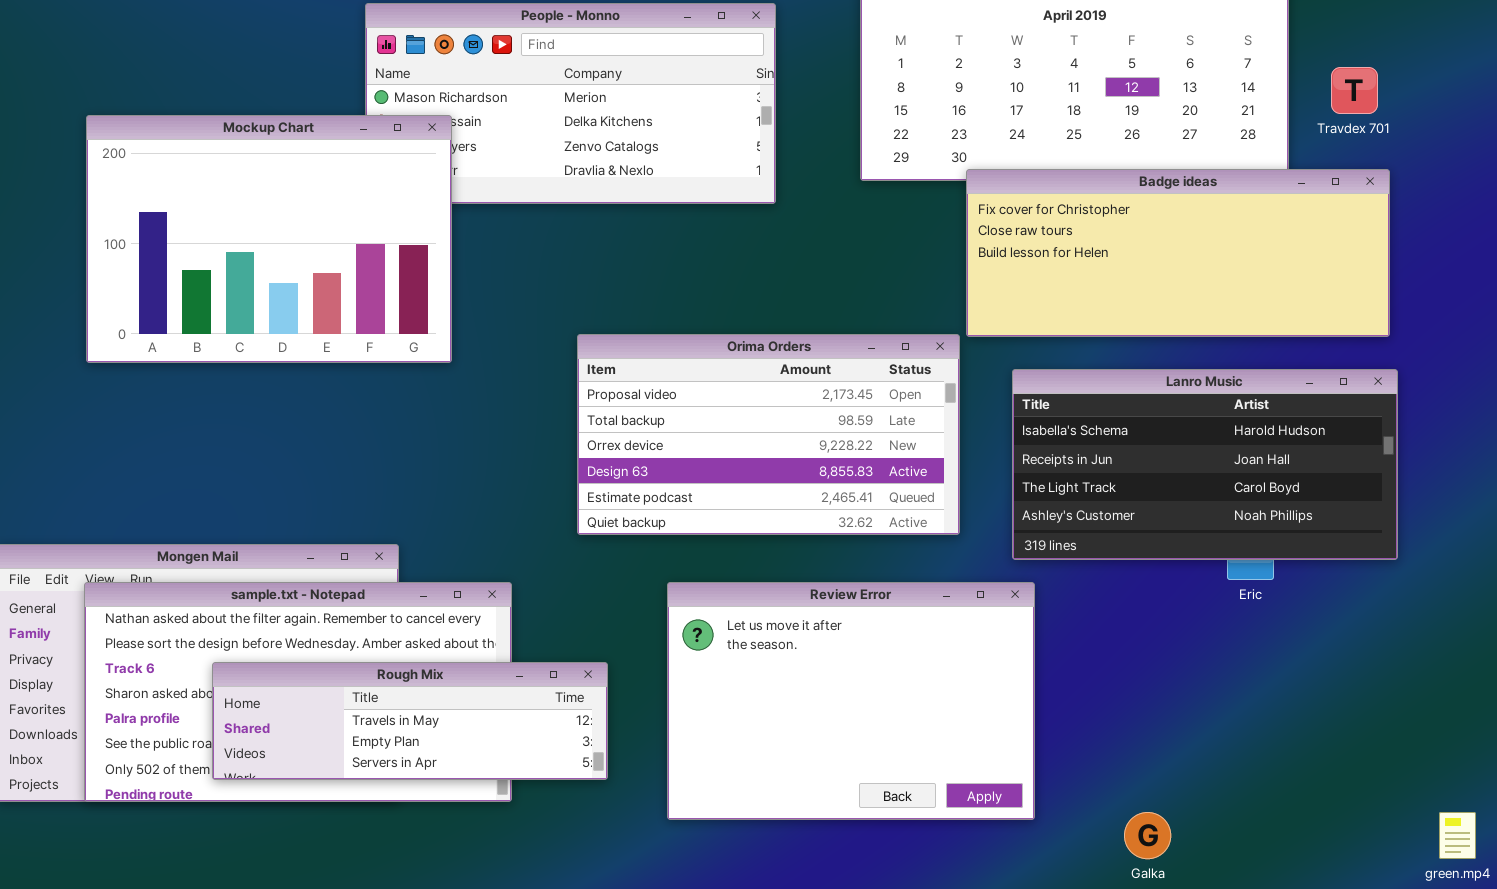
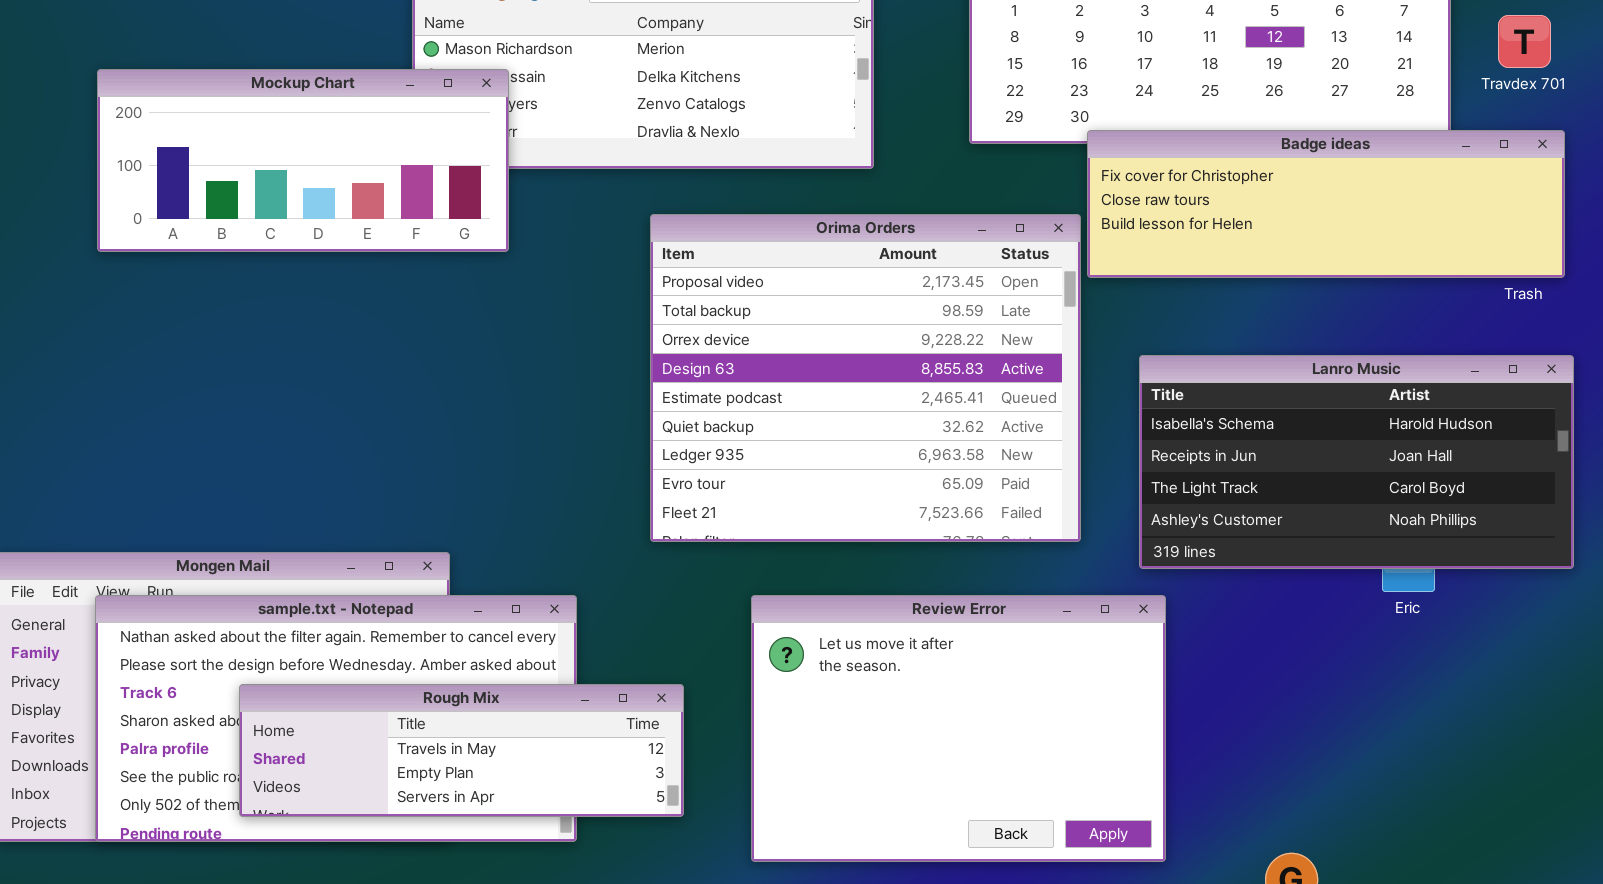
Mockup Chart: [86,115,452,363] -> [97,69,509,252], resized
Badge ideas: [966,169,1390,337] -> [1087,130,1565,278], resized
Orima Orders: [577,334,960,535] -> [650,214,1081,542], resized

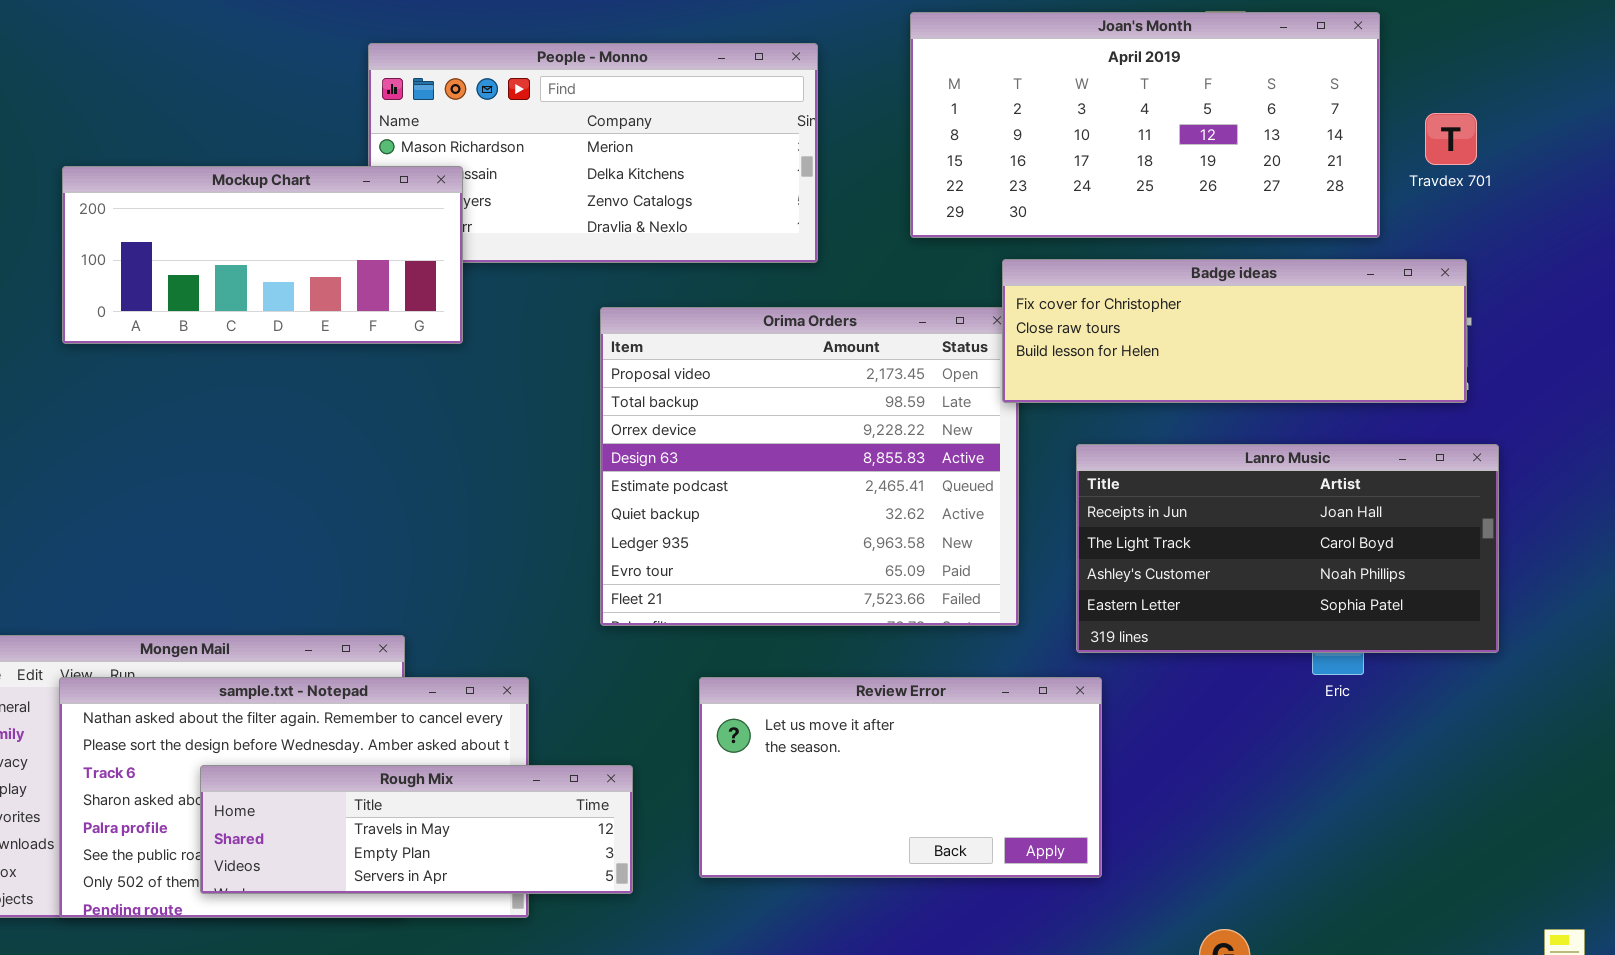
Badge ideas: [1087,130,1565,278] -> [1002,259,1467,403], moved
Lanro Music: [1139,355,1574,569] -> [1076,444,1499,653], scrolled down 1 row
Review Error: [751,595,1166,862] -> [699,677,1102,878], resized

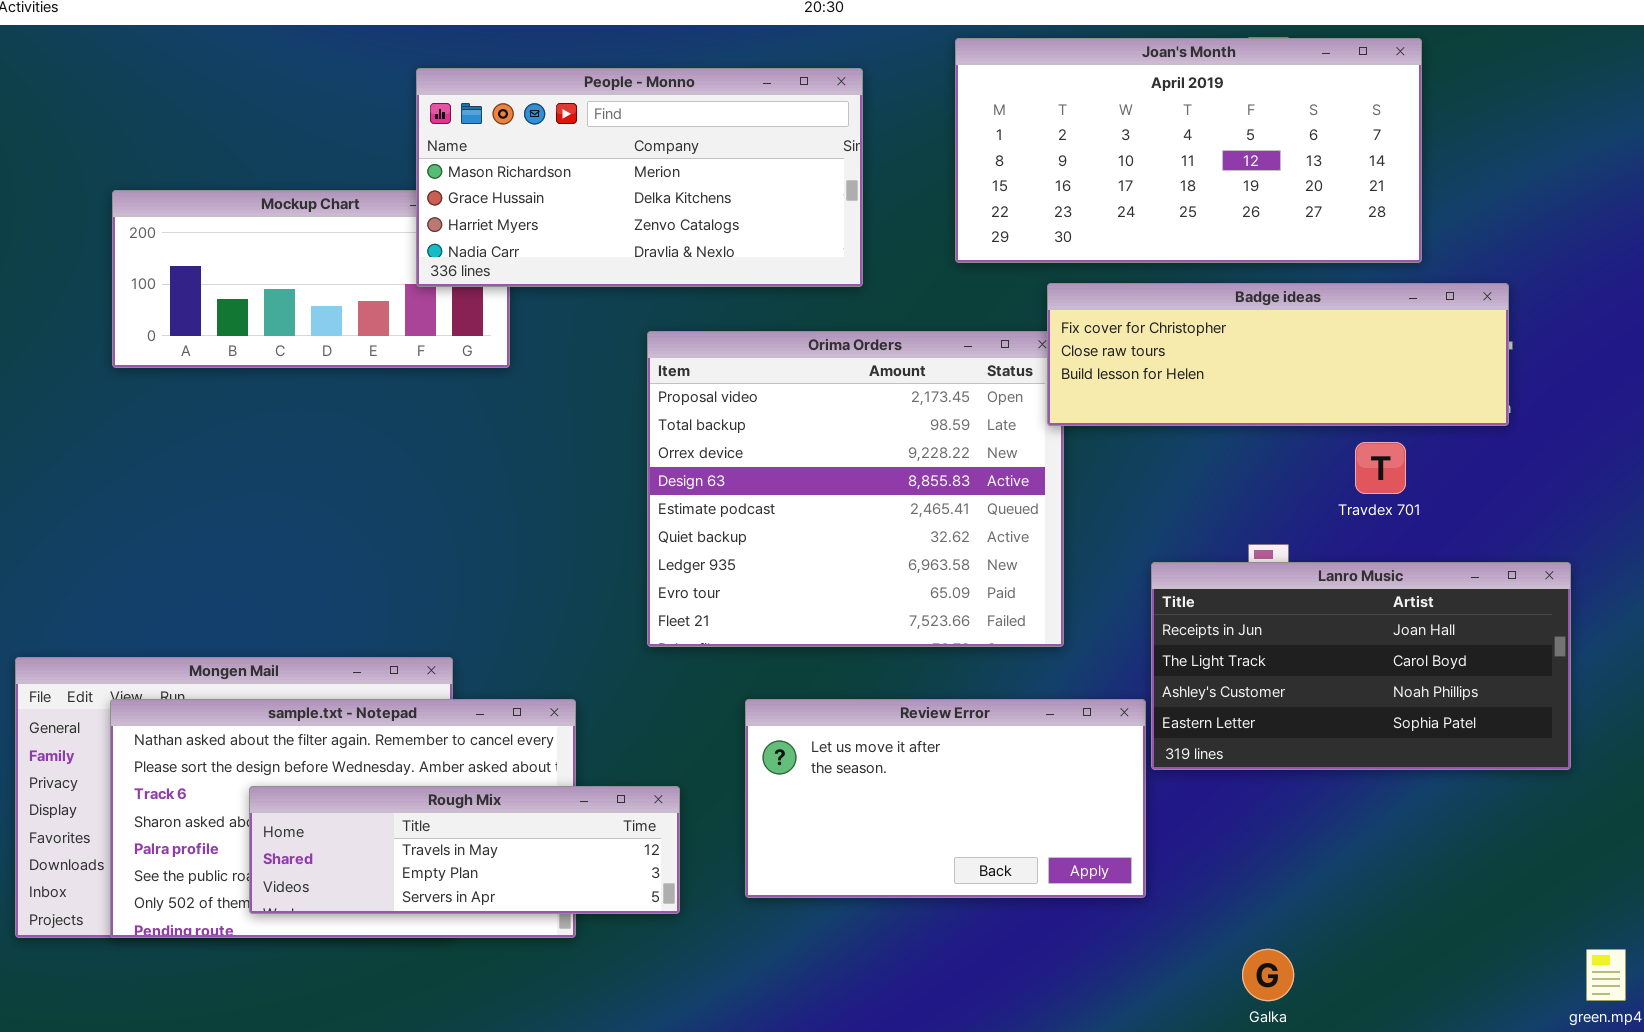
People - Monno: [368,43,818,263] -> [416,68,863,287], raised
Travdex 701: [1425,113,1477,165] -> [1355,442,1406,494], moved
Lanro Music: [1076,444,1499,653] -> [1151,562,1571,770], moved

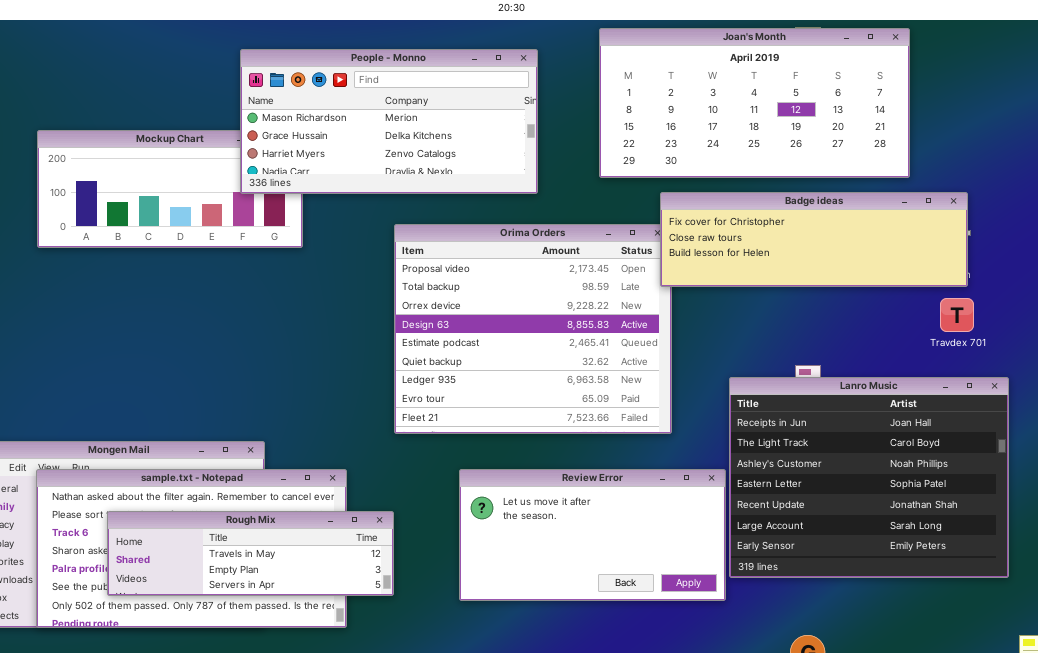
Travdex 701: [1355,442,1406,494] -> [940,298,974,332], moved
Lanro Music: [1151,562,1571,770] -> [729,377,1009,578], resized
Rough Mix: [249,786,680,914] -> [107,511,394,596], moved

